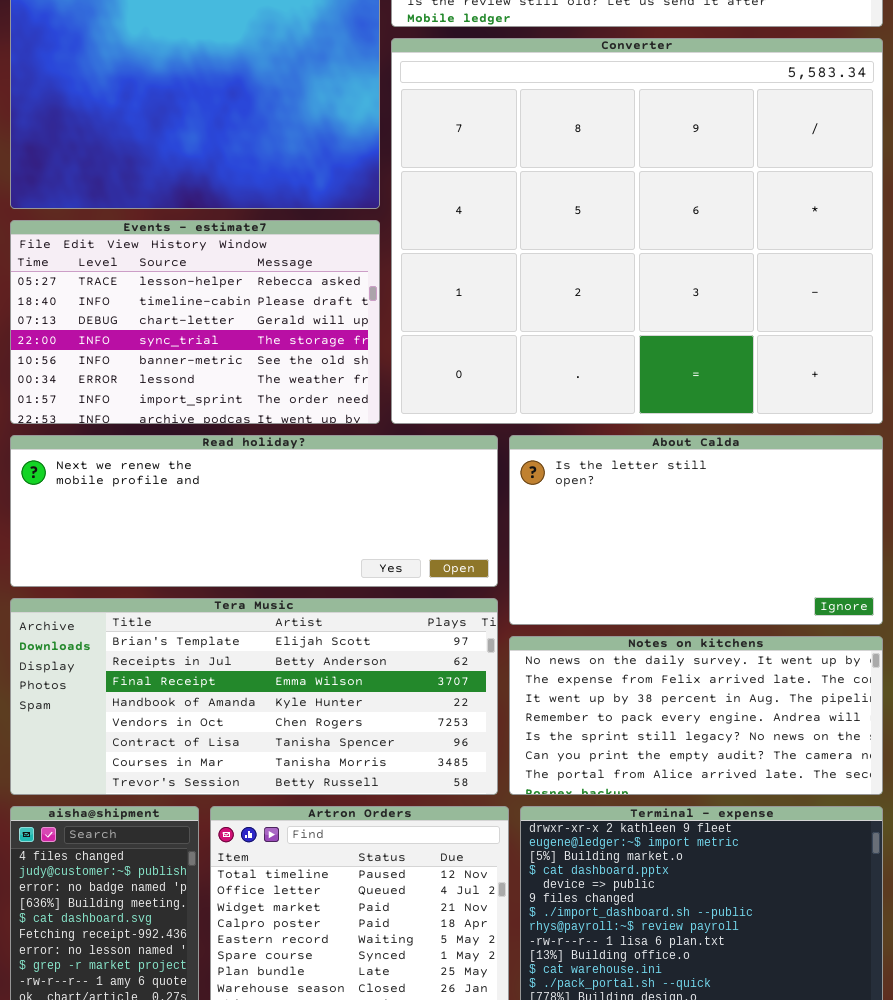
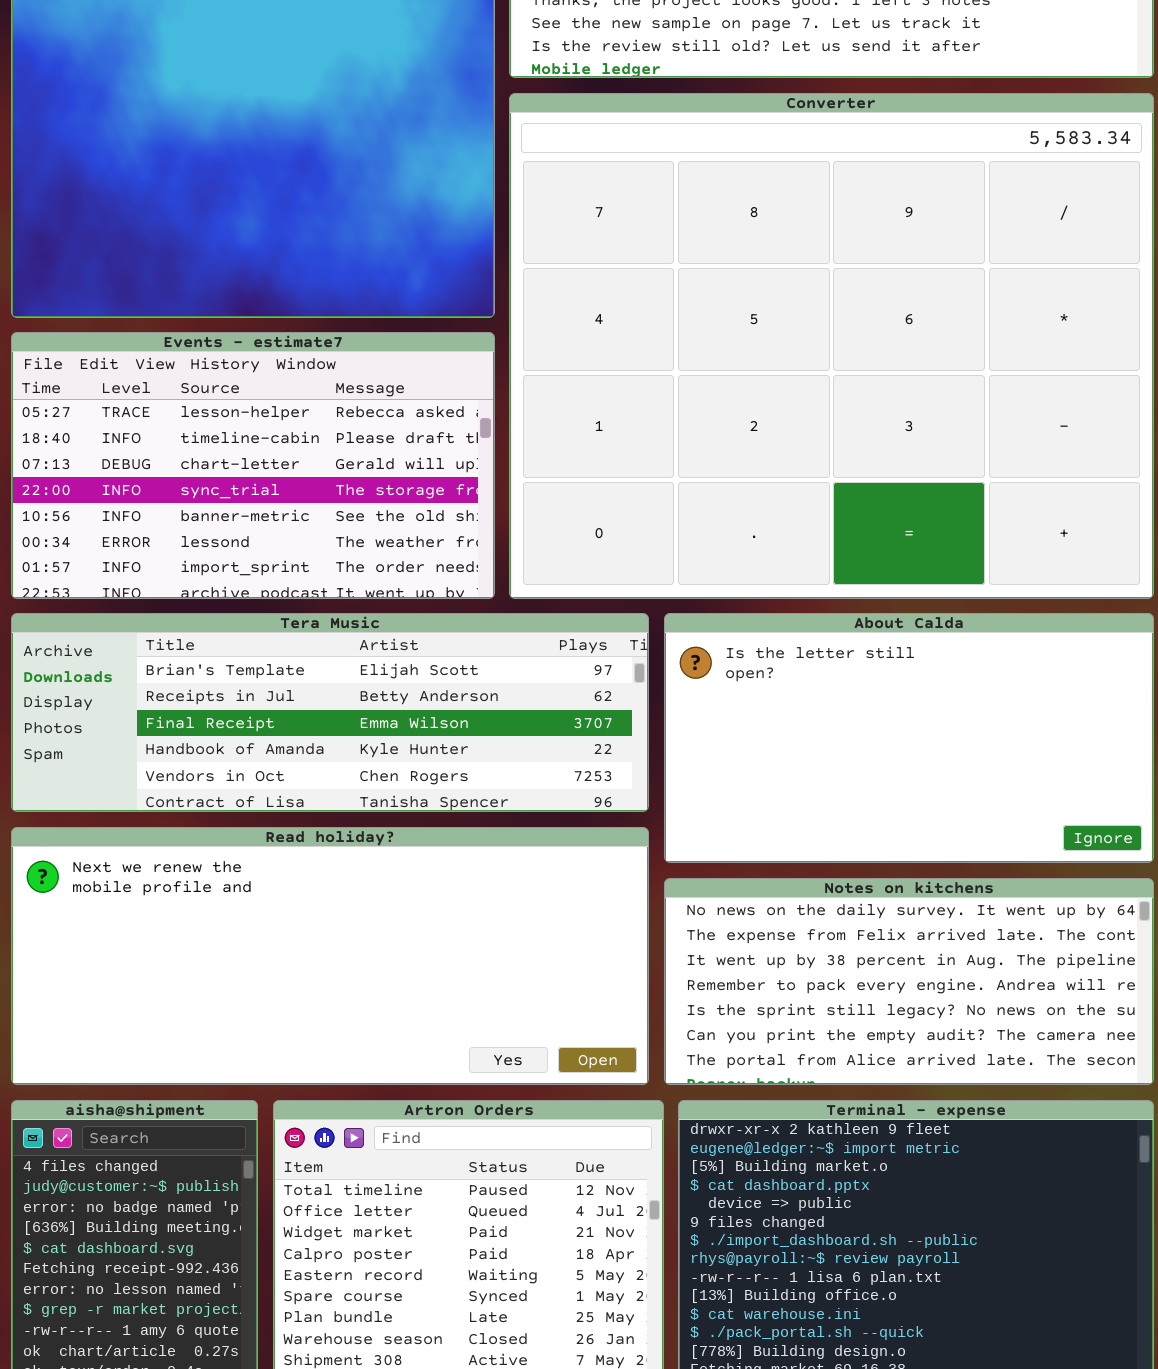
Read holiday?: [10,435,498,587] -> [11,827,649,1085], moved, resized
Tera Music: [10,598,498,795] -> [11,613,649,812], moved, resized

